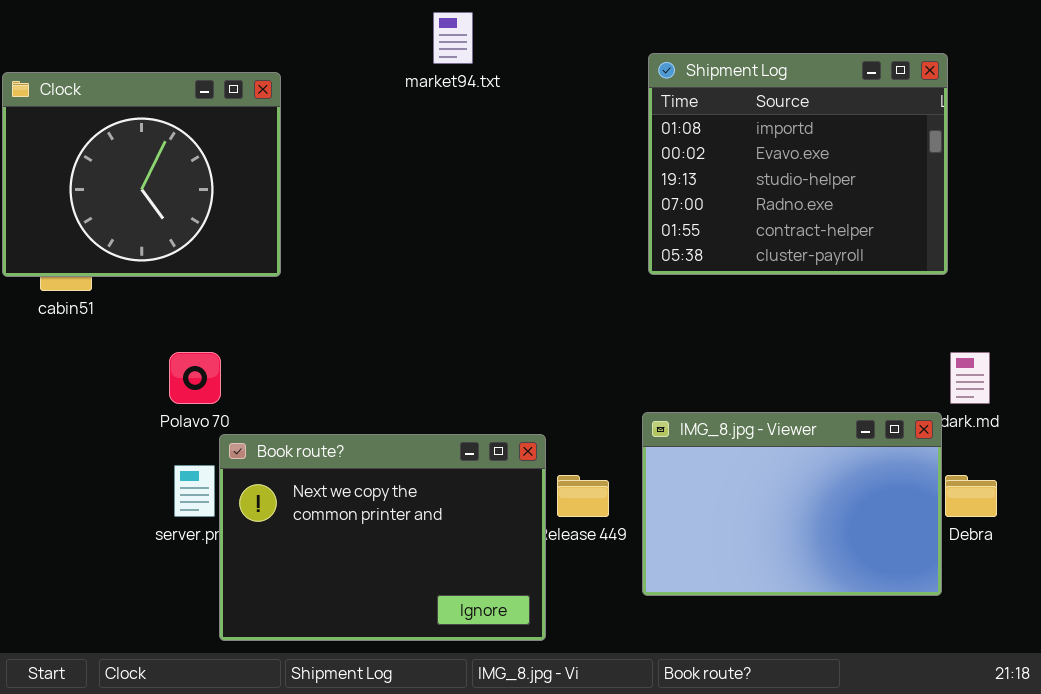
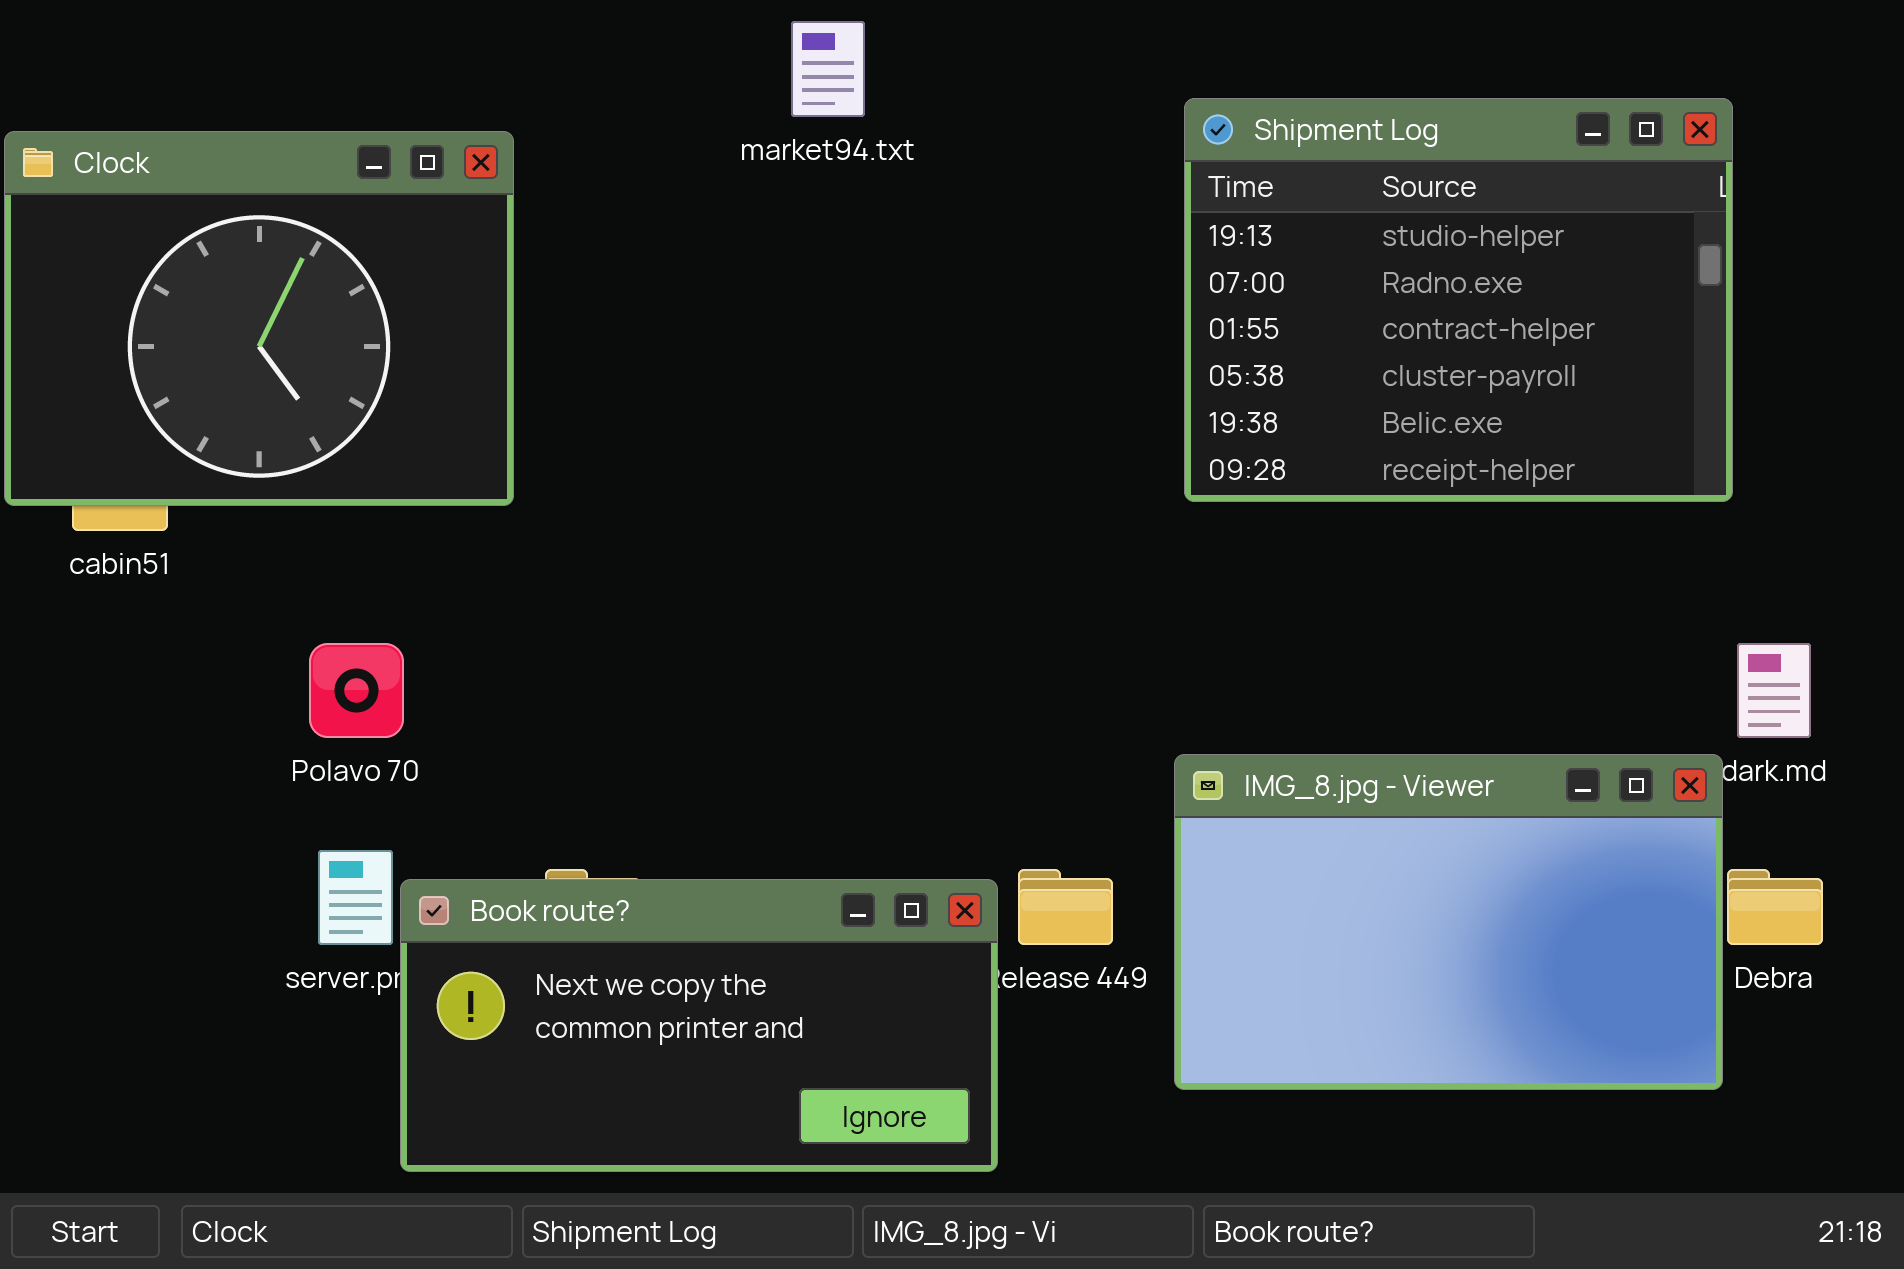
Shipment Log: [648,53,948,275] -> [1184,98,1733,502], scrolled down 2 rows
Book route?: [219,434,546,641] -> [400,879,998,1172], resized

